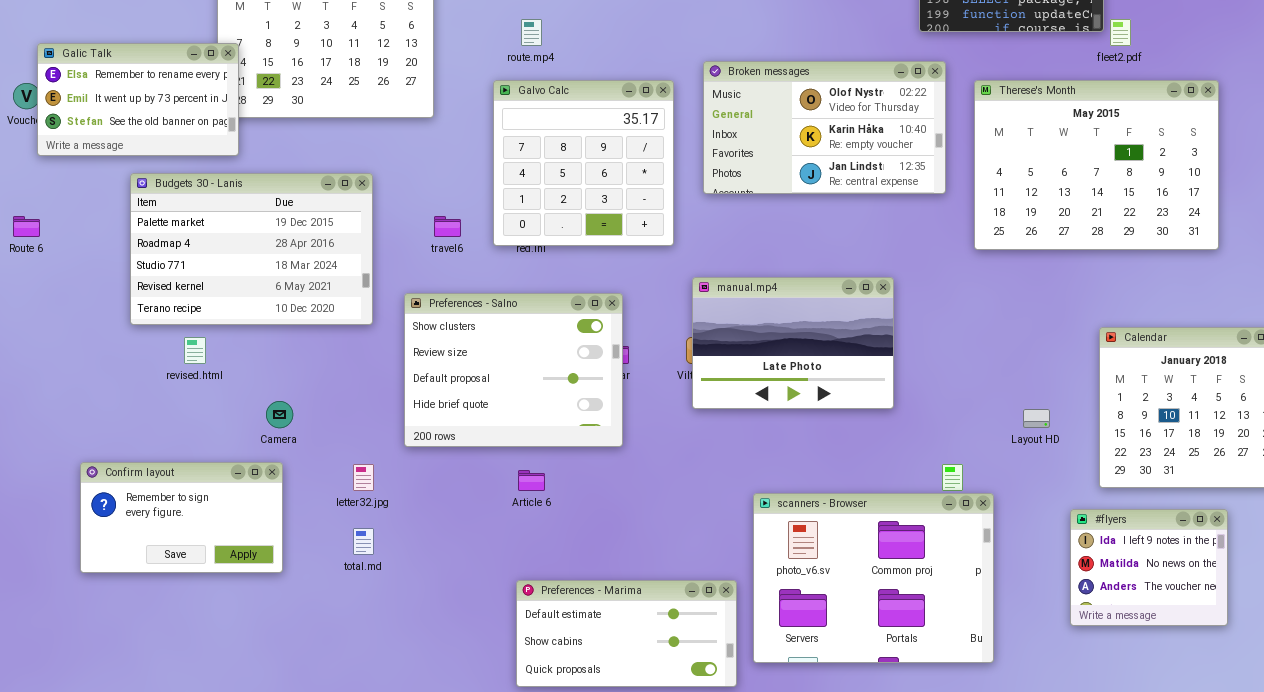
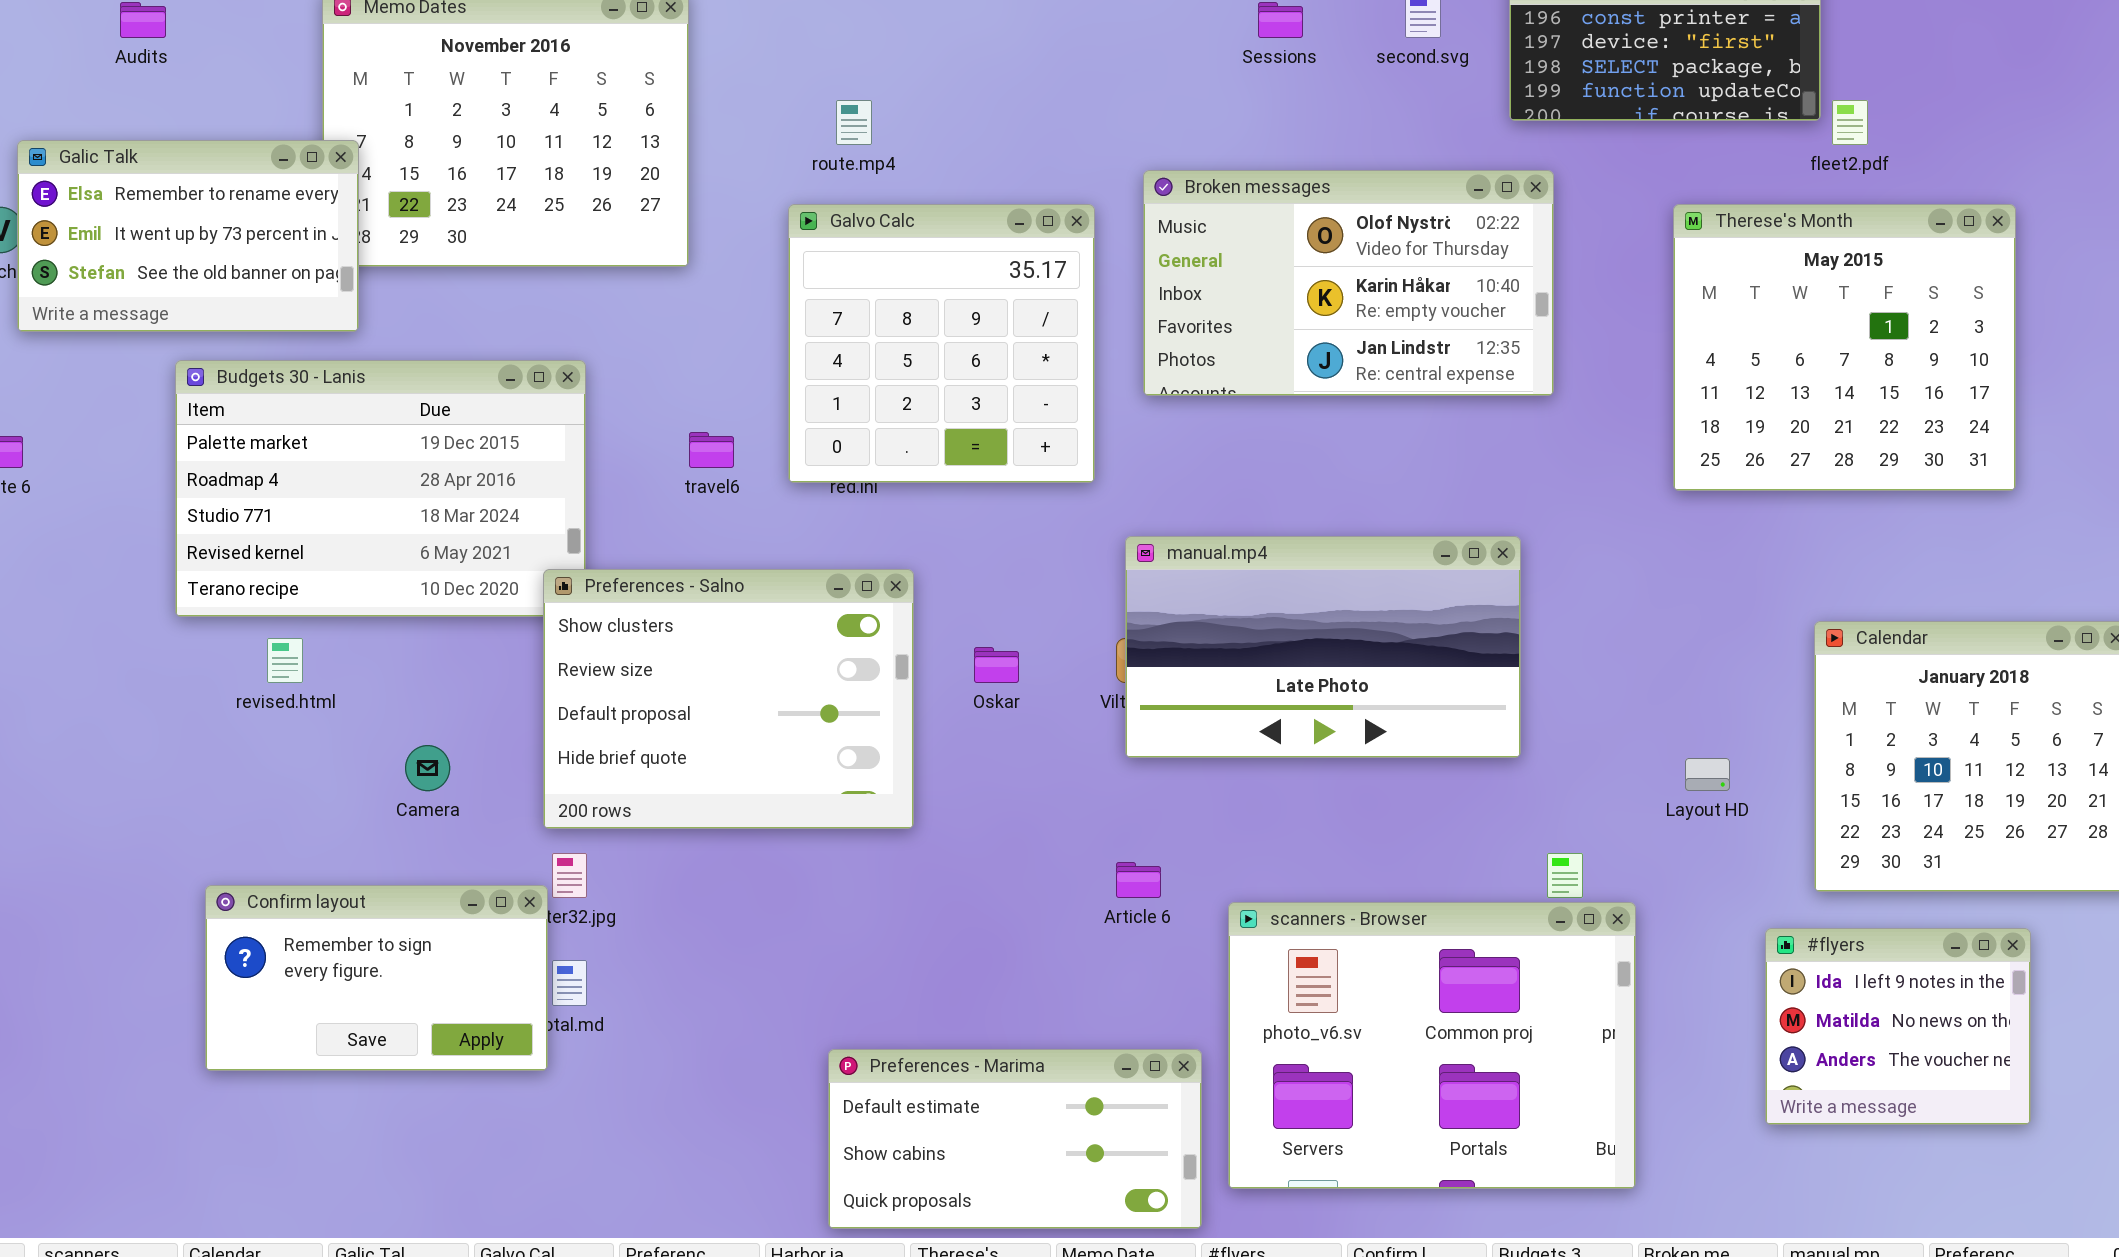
Therese's Month: [974,80,1219,250] -> [1673,204,2016,491], resized
manual.mp4: [692,277,894,409] -> [1125,536,1521,758], resized
Preferences - Salno: [404,293,623,447] -> [543,569,914,829], moved
Confirm layout: [80,462,283,573] -> [205,885,548,1071], moved
Article 6: [518,470,545,491] -> [1116,862,1161,898], moved

